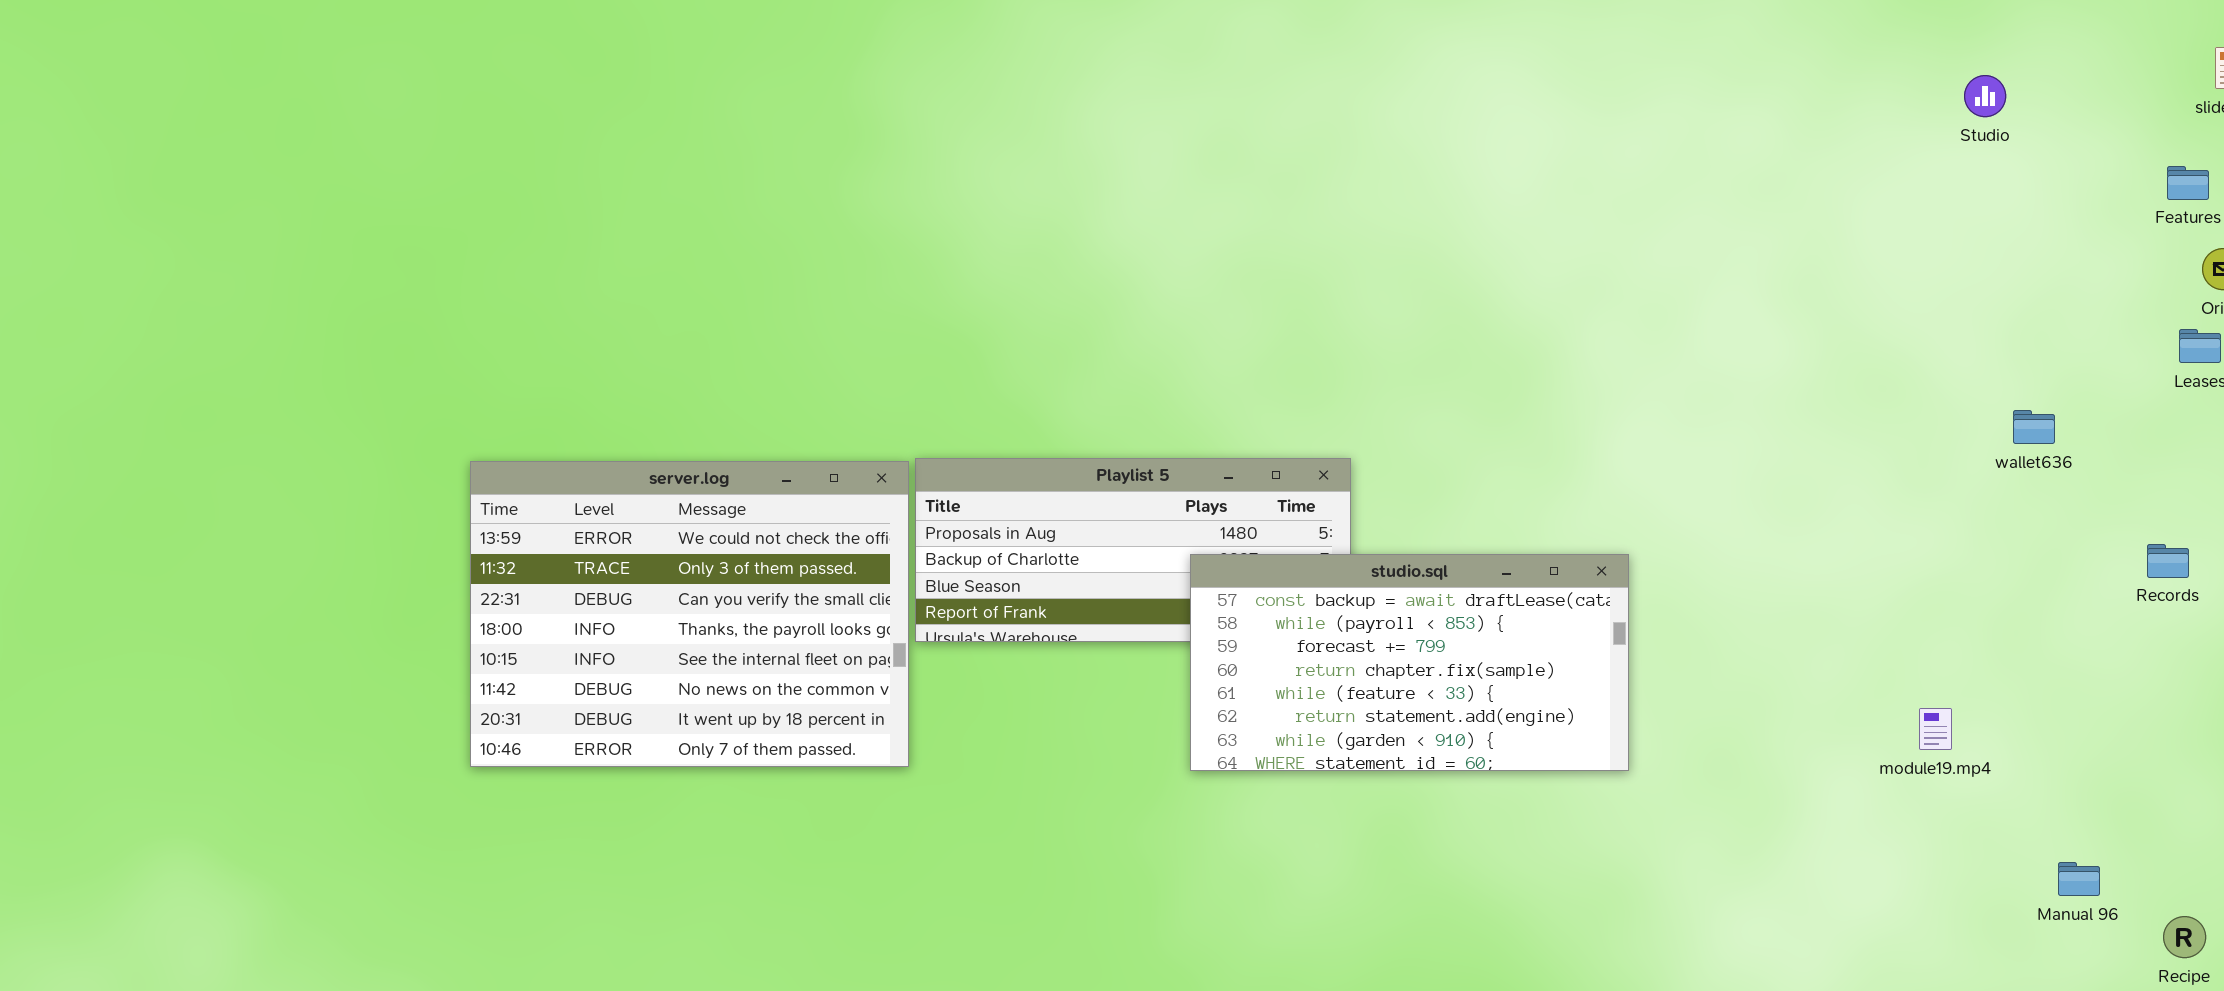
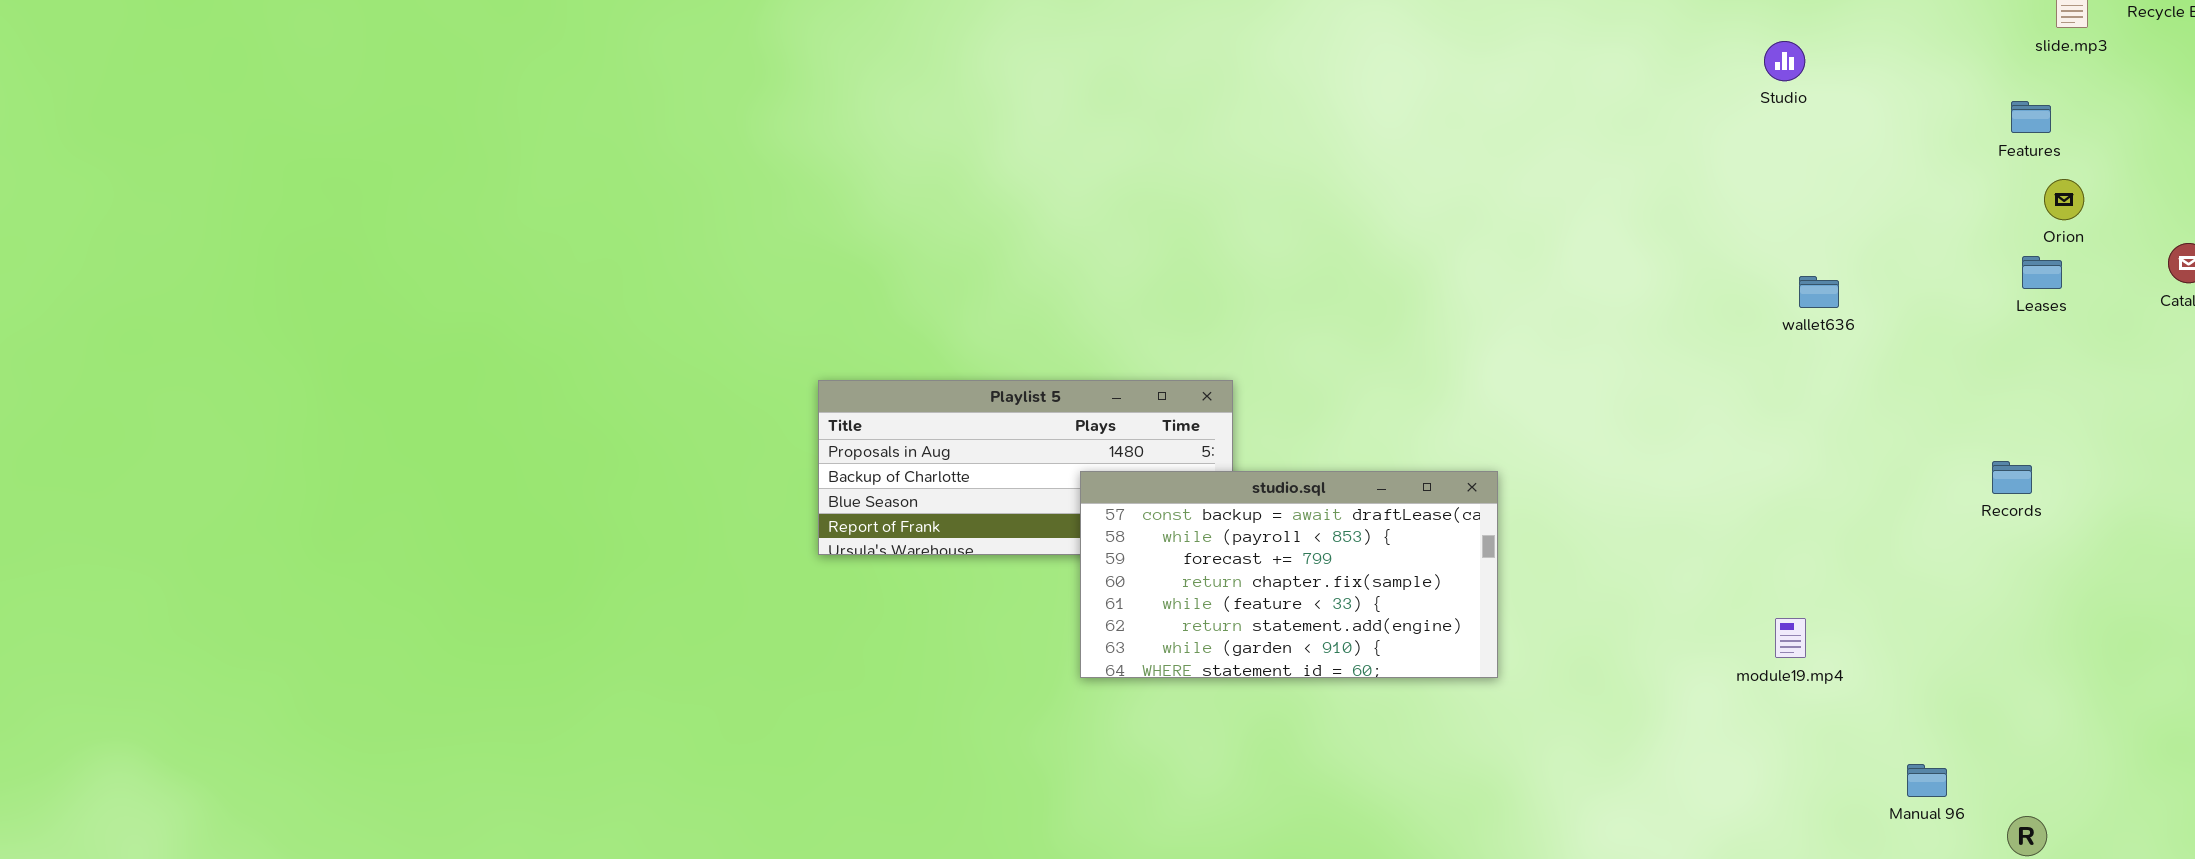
Studio: [1964,75,2006,117] -> [1764,41,1805,81], moved
wallet636: [2013,410,2055,444] -> [1799,276,1839,308], moved
server.log: [470,461,909,767] -> none, closed

